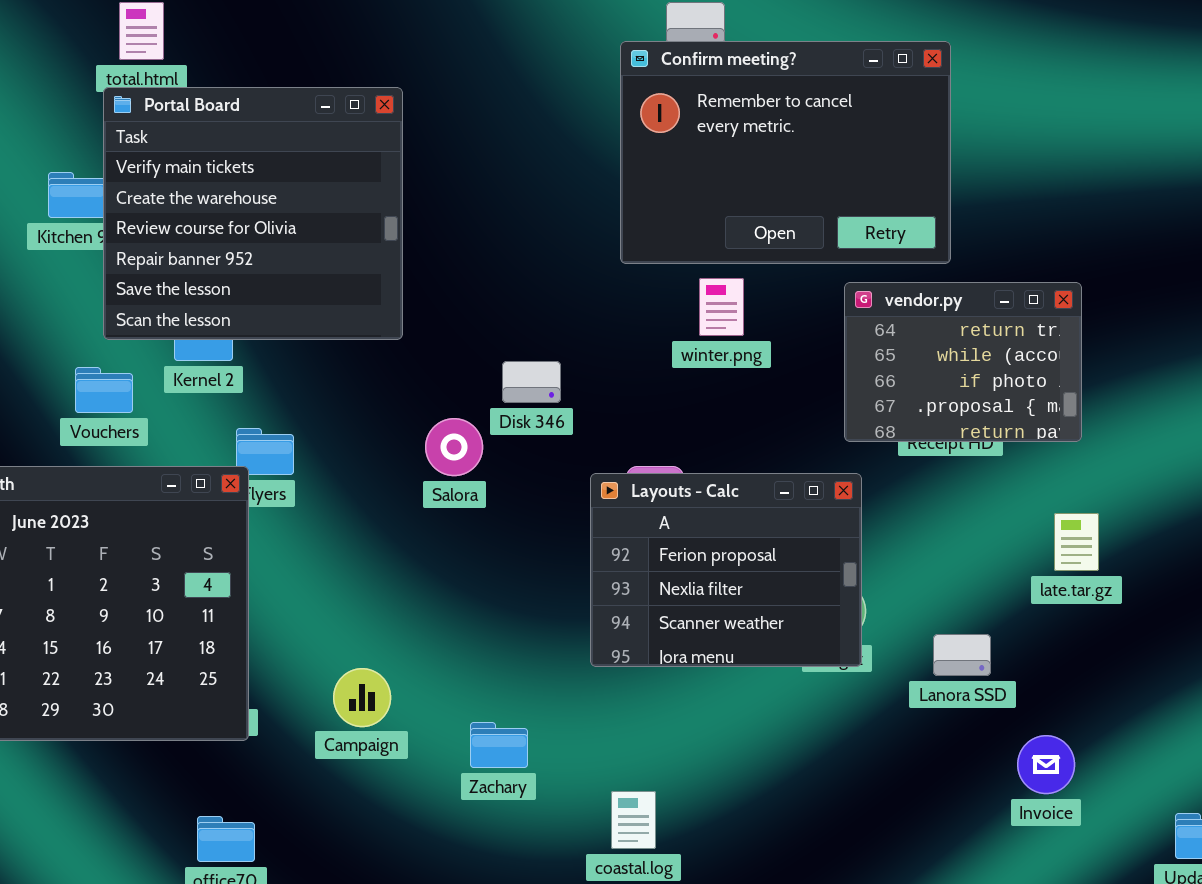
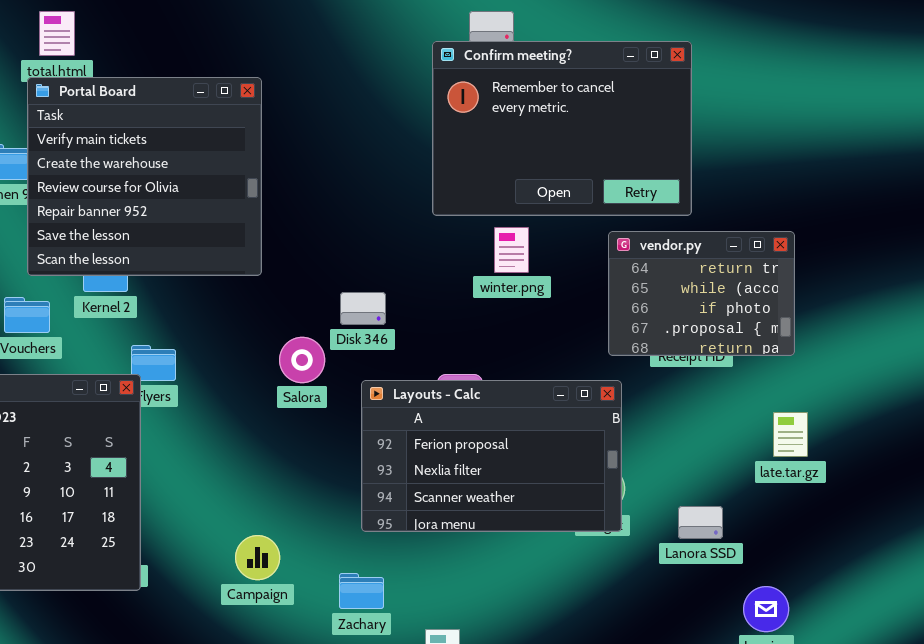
Layouts - Calc: [590,473,862,667] -> [361,380,622,532], resized
Campaign: [333,668,391,727] -> [235,535,280,580], moved
Zachary: [470,722,528,768] -> [339,573,384,609], moved

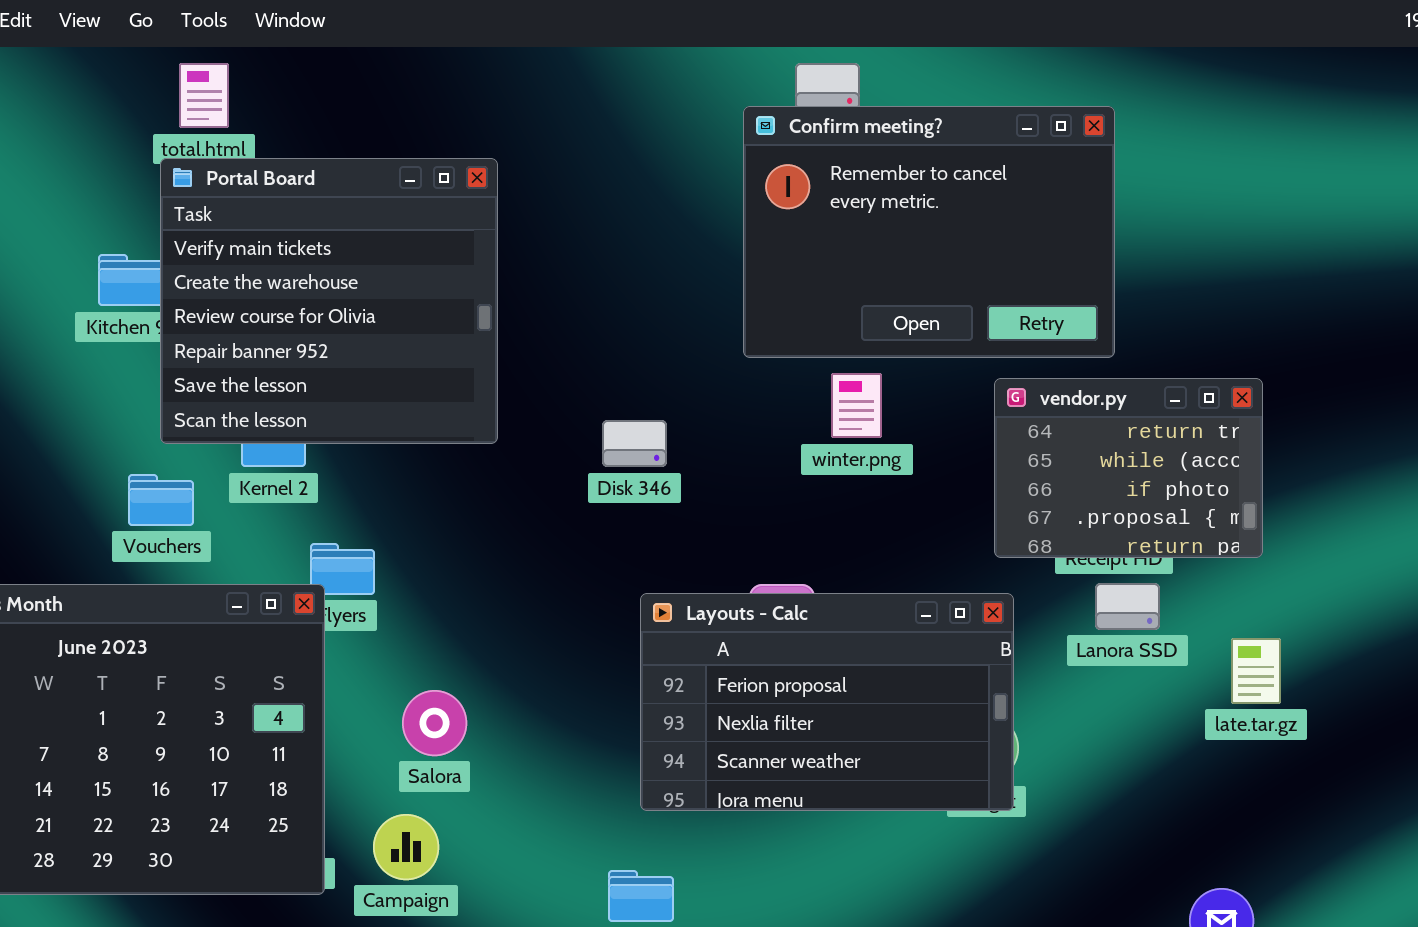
Disk 346: [340,292,386,325] -> [602,420,667,467], moved
Salora: [279,337,325,383] -> [402,690,467,756], moved
Lanora SSD: [678,506,723,539] -> [1095,583,1160,630], moved
Campaign: [235,535,280,580] -> [373,814,439,880], moved

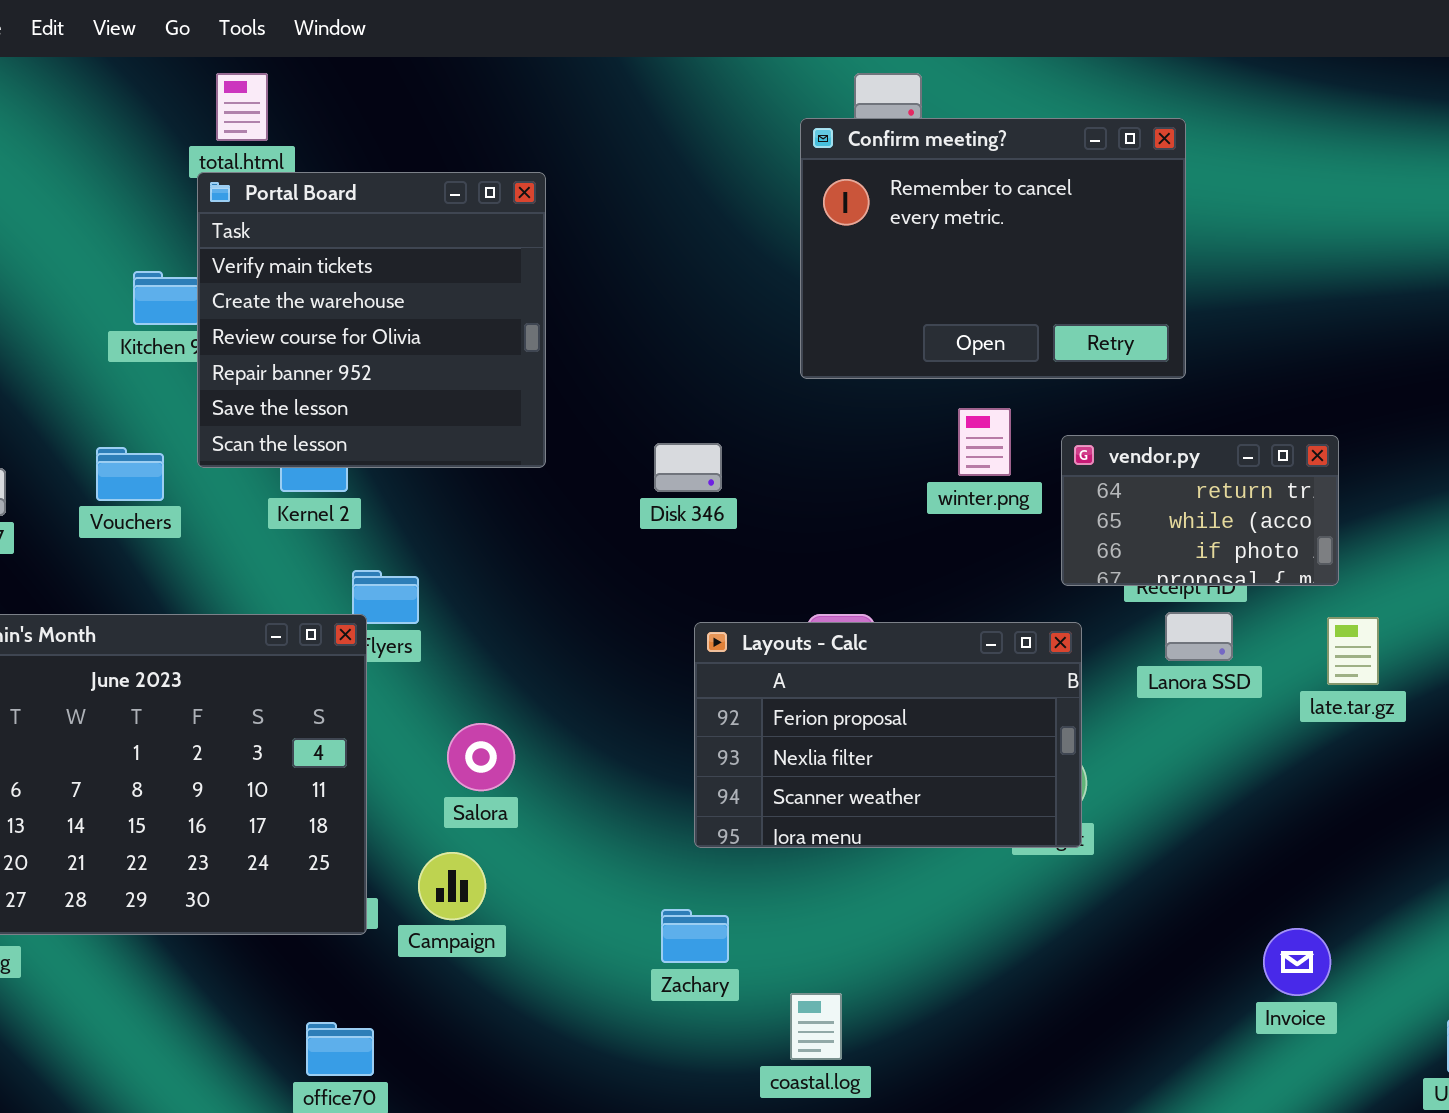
winter.png: [831,373,882,438] -> [958,408,1011,476], moved
vendor.py: [994,378,1263,558] -> [1061,435,1339,586], resized
Vouchers: [128,474,194,526] -> [96,447,164,501], moved
late.tar.gz: [1231,638,1281,704] -> [1327,617,1379,685], moved

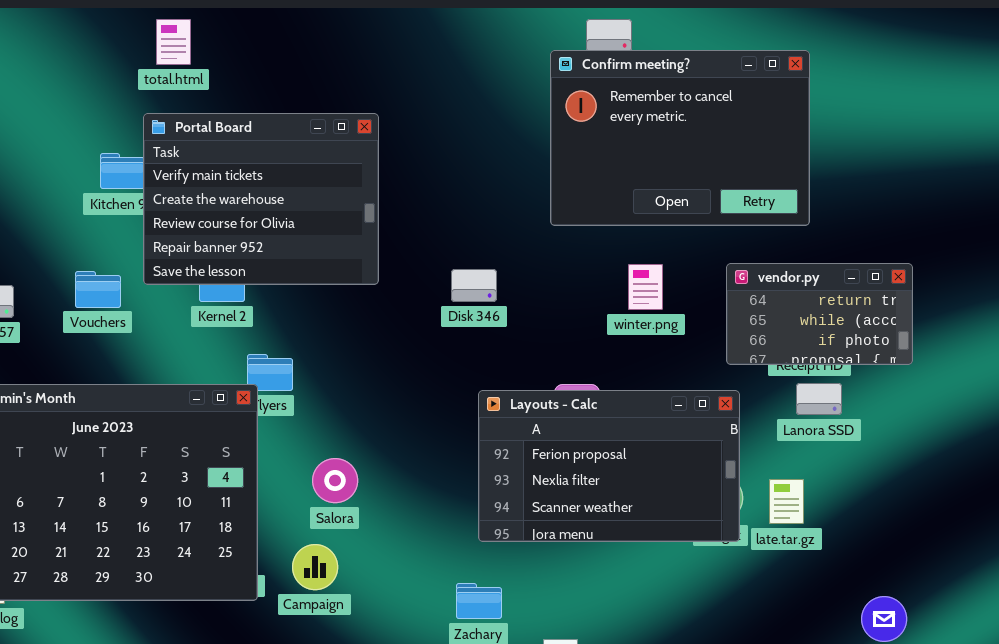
Portal Board: [197,172,546,468] -> [143,113,379,285], resized
winter.png: [958,408,1011,476] -> [628,264,663,310], moved
late.tar.gz: [1327,617,1379,685] -> [769,479,804,524], moved

